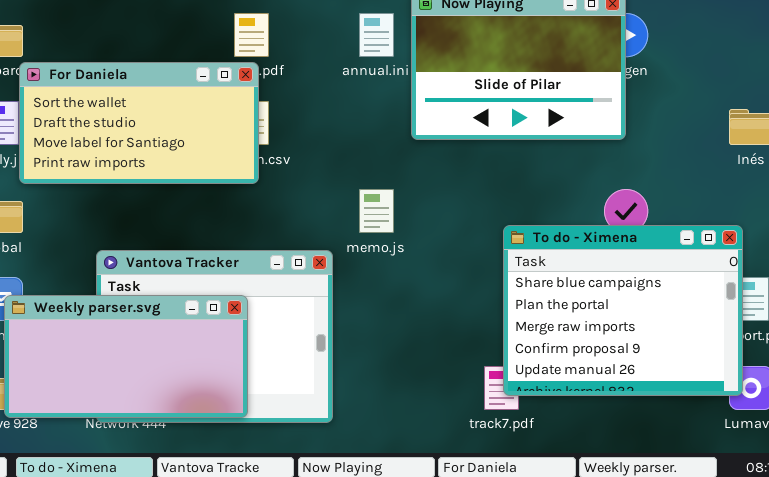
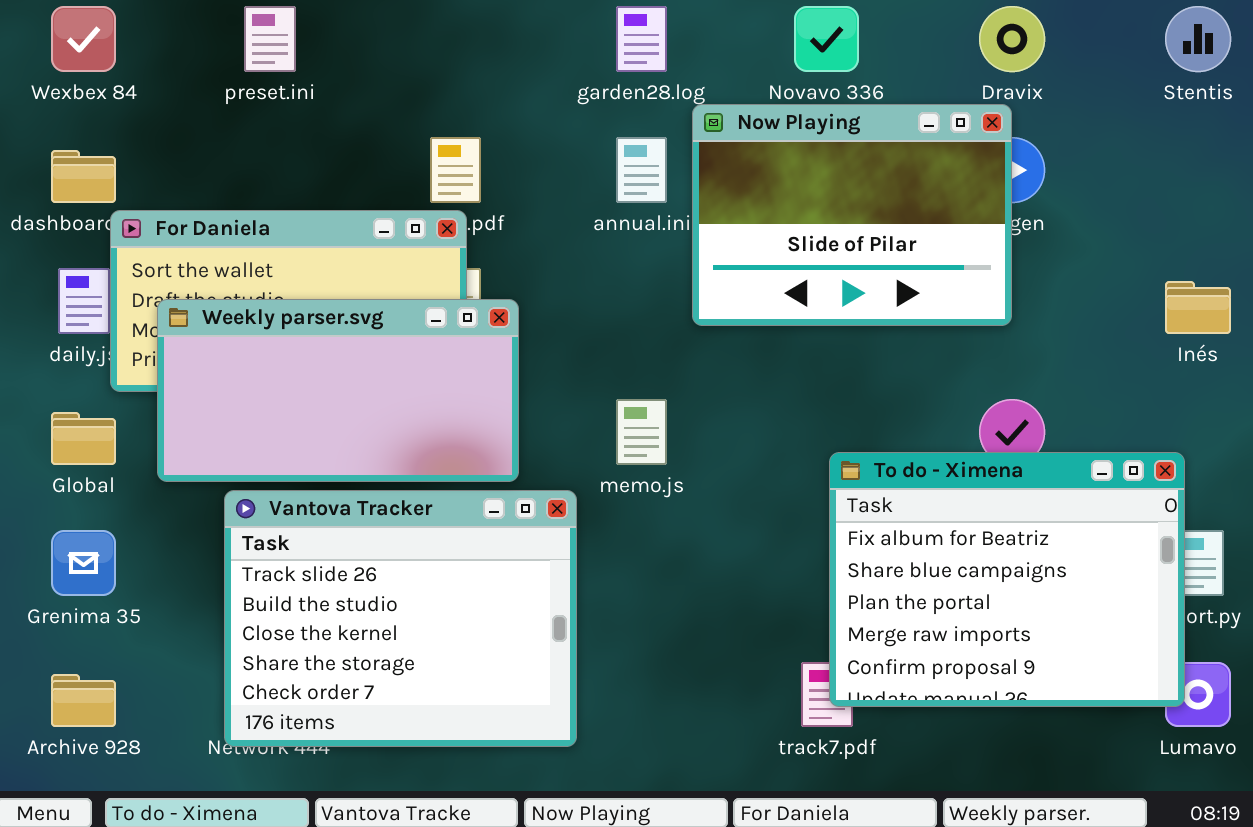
To do - Ximena: [503,225,743,396] -> [829,452,1185,707], scrolled up 1 row
Weekly parser.svg: [4,295,248,418] -> [157,299,519,482], moved

